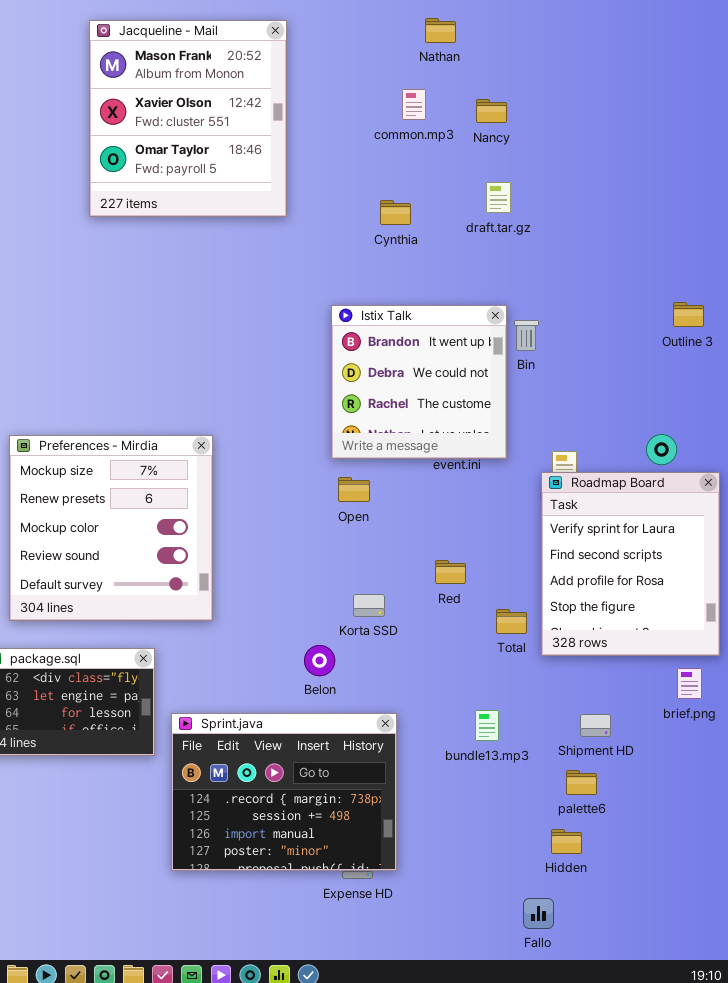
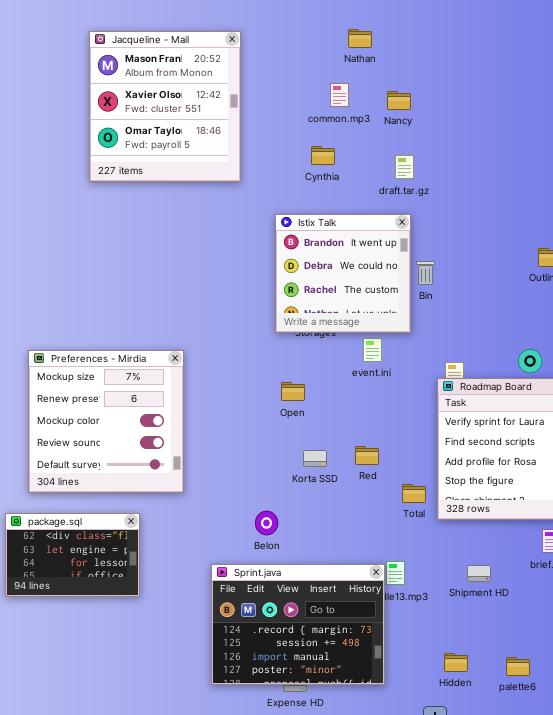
Cynthia: [380,200,411,225] -> [311,146,335,165], moved
Istix Talk: [331,305,507,459] -> [275,214,411,333], moved
Korta SSD: [353,594,385,617] -> [303,450,327,467], moved
Sprint.java: [171,713,397,871] -> [211,564,385,685], moved
palette6: [566,770,597,795] -> [506,657,530,676], moved

